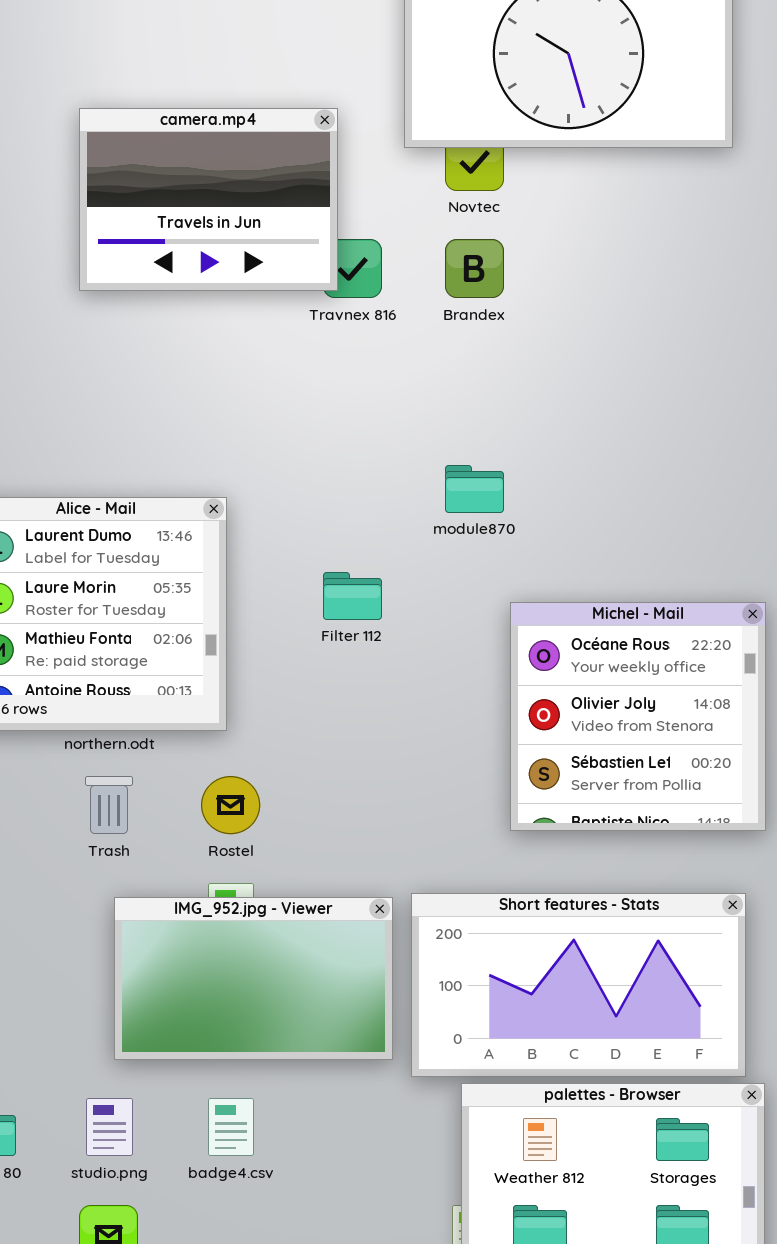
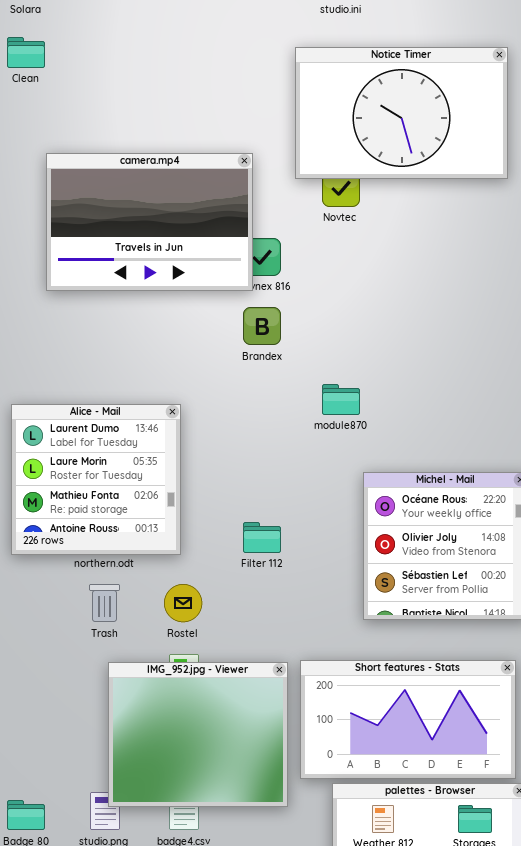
camera.mp4: [79,108,338,291] -> [46,153,253,291], resized
Brandex: [445,239,504,298] -> [243,307,281,345], moved
Filter 112: [323,572,382,620] -> [243,522,281,553], moved
IMG_952.jpg - Viewer: [114,897,393,1060] -> [108,662,288,807], resized

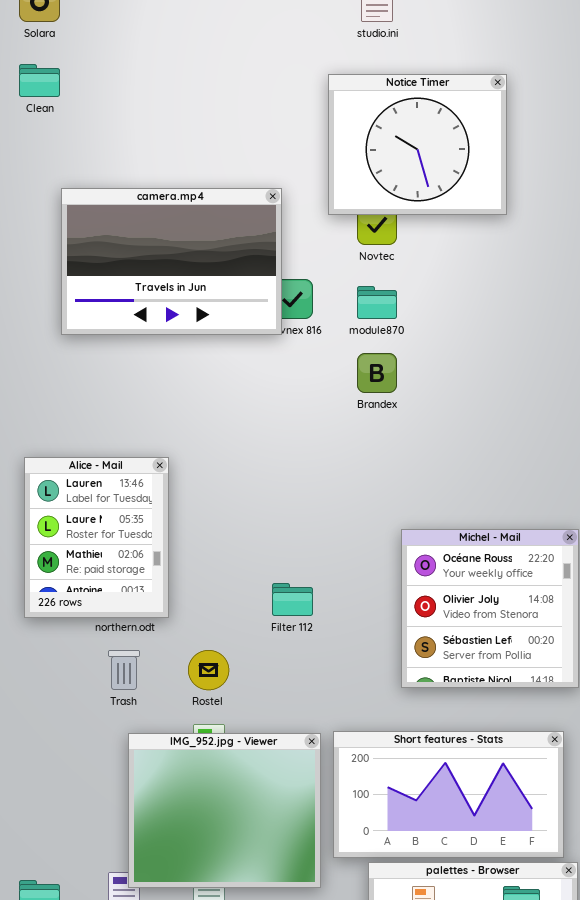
Notice Timer: [295,47,508,179] -> [328,74,507,215], resized
Brandex: [243,307,281,345] -> [357,353,397,393], moved
module870: [322,384,360,415] -> [357,286,397,319], moved
Alice - Mail: [11,404,181,555] -> [24,457,169,618], resized

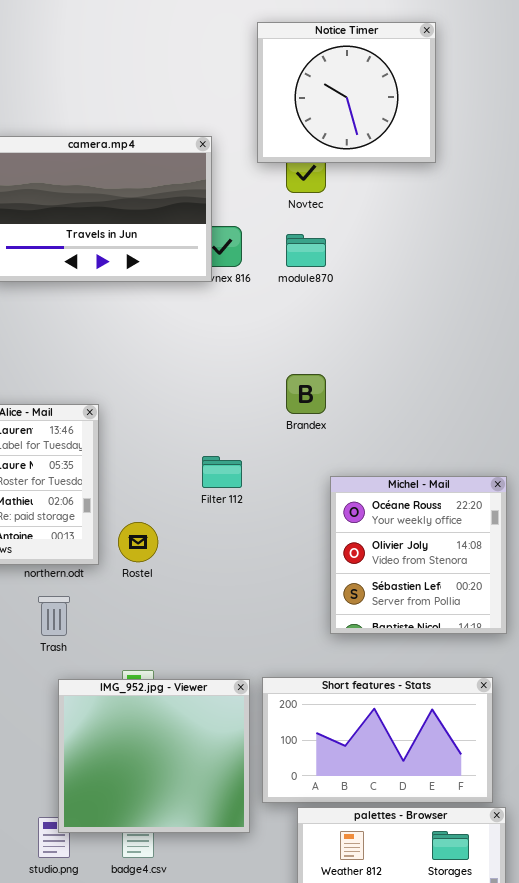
Brandex: [357,353,397,393] -> [286,374,326,414], moved
Filter 112: [272,583,313,616] -> [202,456,242,488], moved
Rostel: [188,650,229,690] -> [118,522,158,562], moved

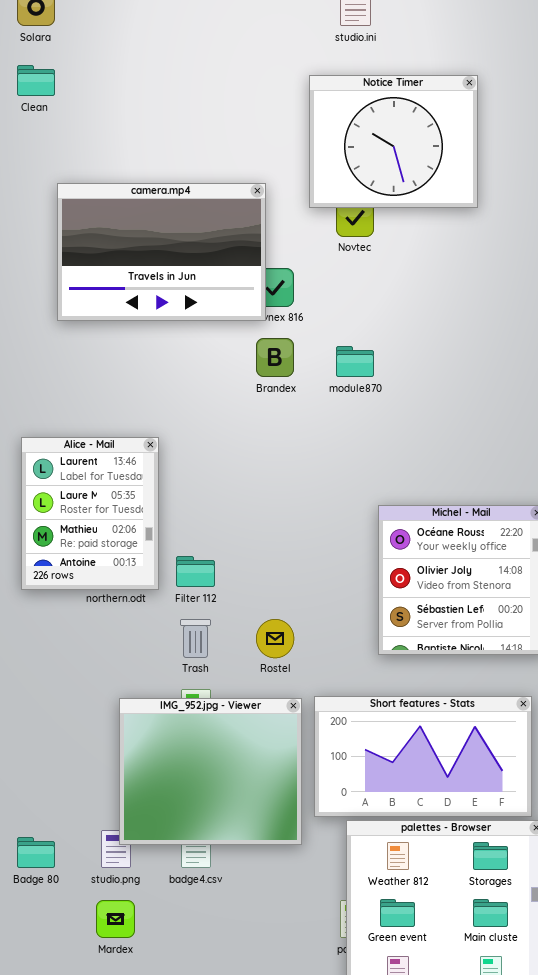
module870: [286,234,326,267] -> [336,346,374,377], moved
Brandex: [286,374,326,414] -> [256,338,294,377], moved
Filter 112: [202,456,242,488] -> [176,556,215,587], moved
Rostel: [118,522,158,562] -> [256,619,294,658], moved
Trash: [38,596,70,636] -> [180,619,211,658], moved

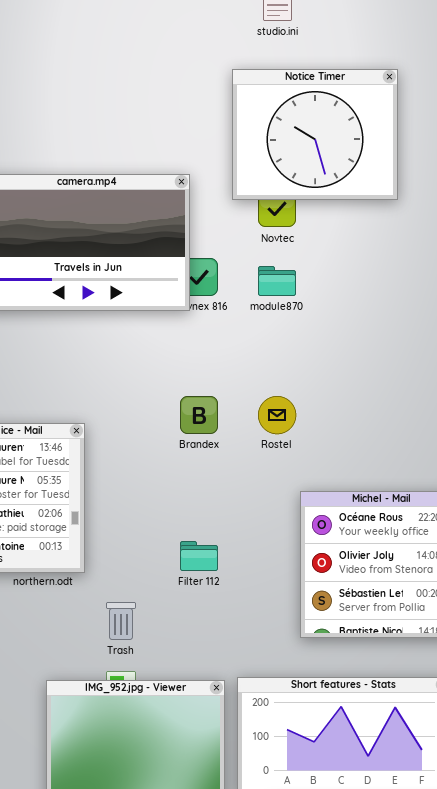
Brandex: [256,338,294,377] -> [180,396,218,434], moved
module870: [336,346,374,377] -> [258,266,296,296], moved
Filter 112: [176,556,215,587] -> [180,541,218,571], moved
Rostel: [256,619,294,658] -> [258,396,296,434], moved

